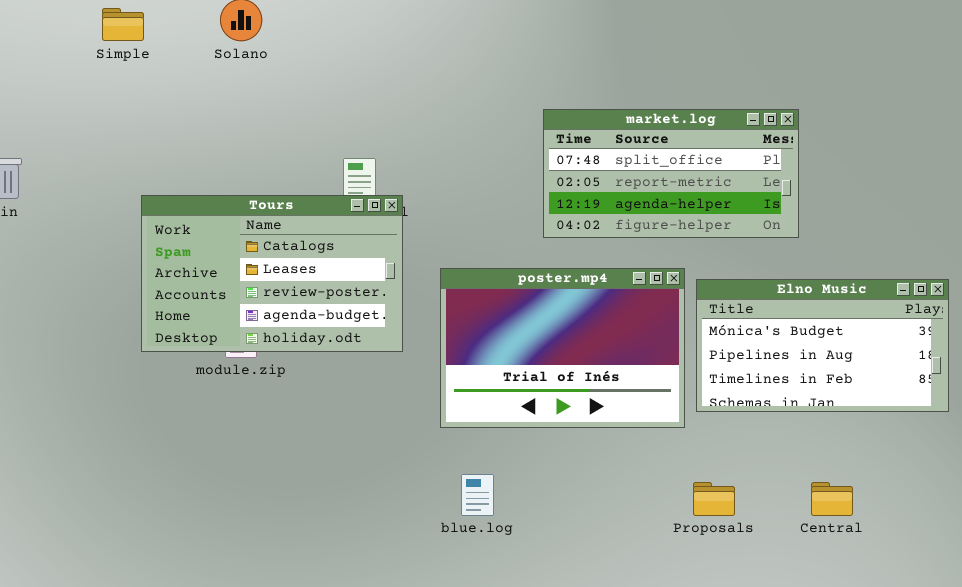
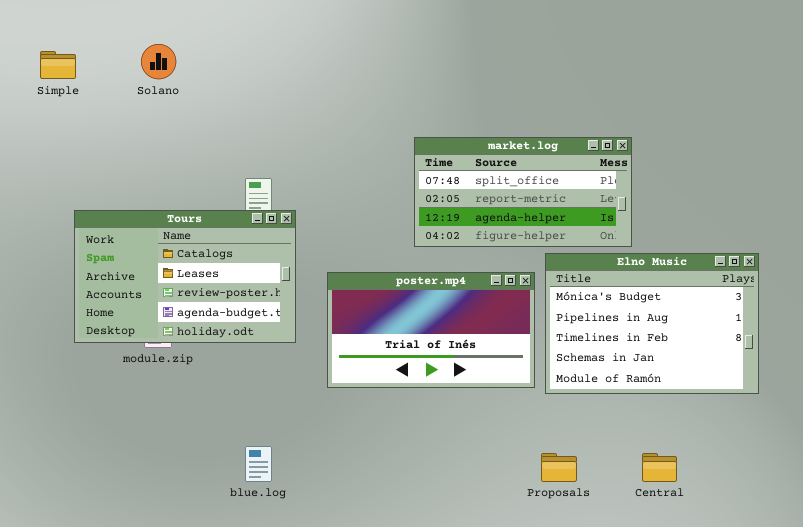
poster.mp4: [440,268,685,428] -> [327,272,535,388], resized
Elno Music: [696,279,949,412] -> [545,253,759,394], resized
blue.log: [461,474,494,516] -> [245,446,272,482], moved

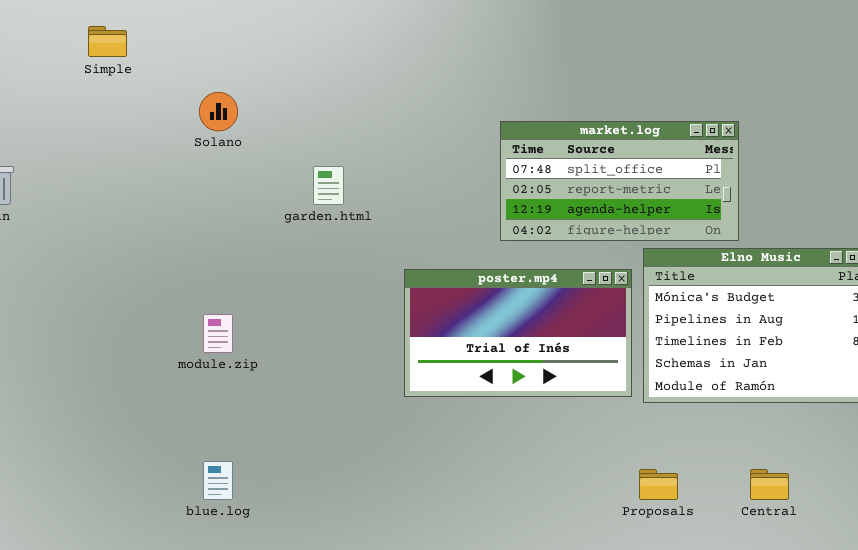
Solano: [141,44,176,79] -> [199,92,238,131], moved
Tours: [74,210,296,343] -> none, closed
blue.log: [245,446,272,482] -> [203,461,233,500], moved

